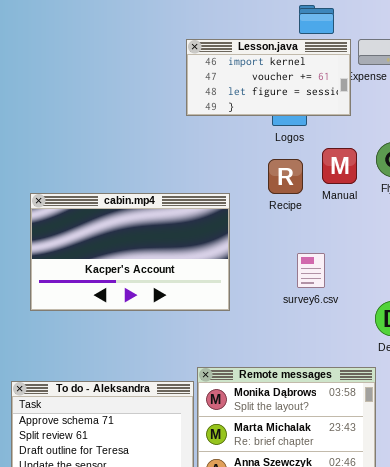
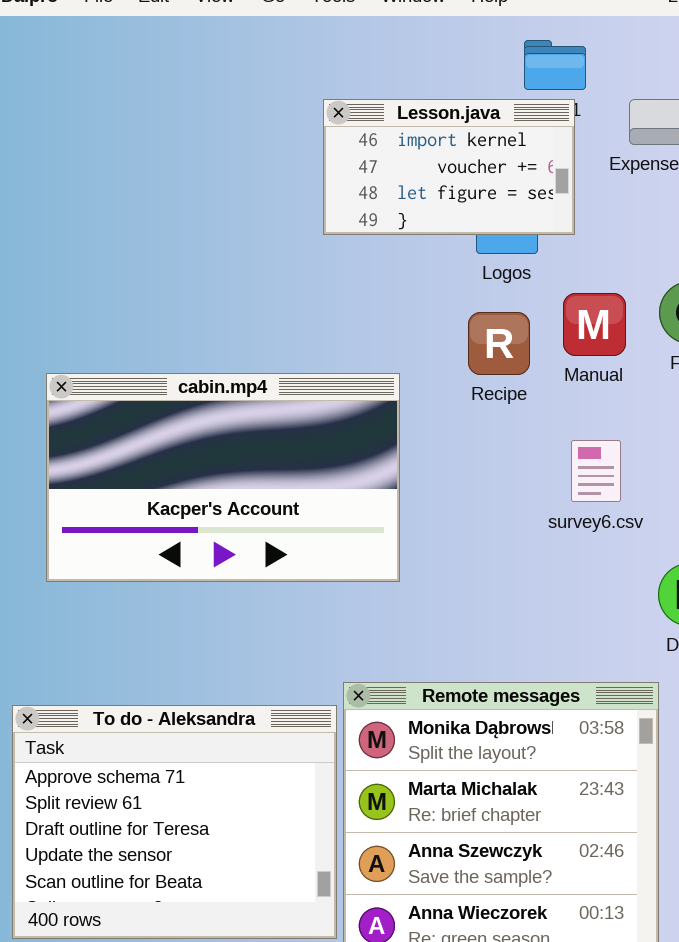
Lesson.java: [186,39,351,116] -> [323,99,575,235], resized
survey6.csv: [297,253,325,288] -> [571,440,621,502], moved

